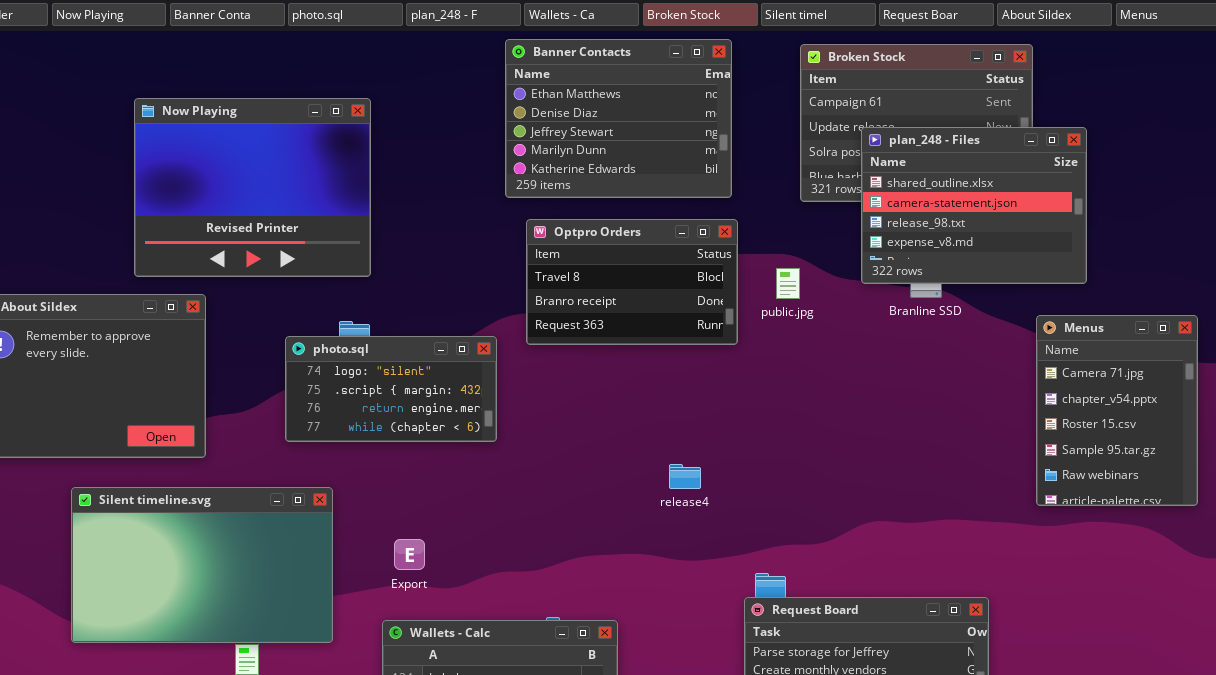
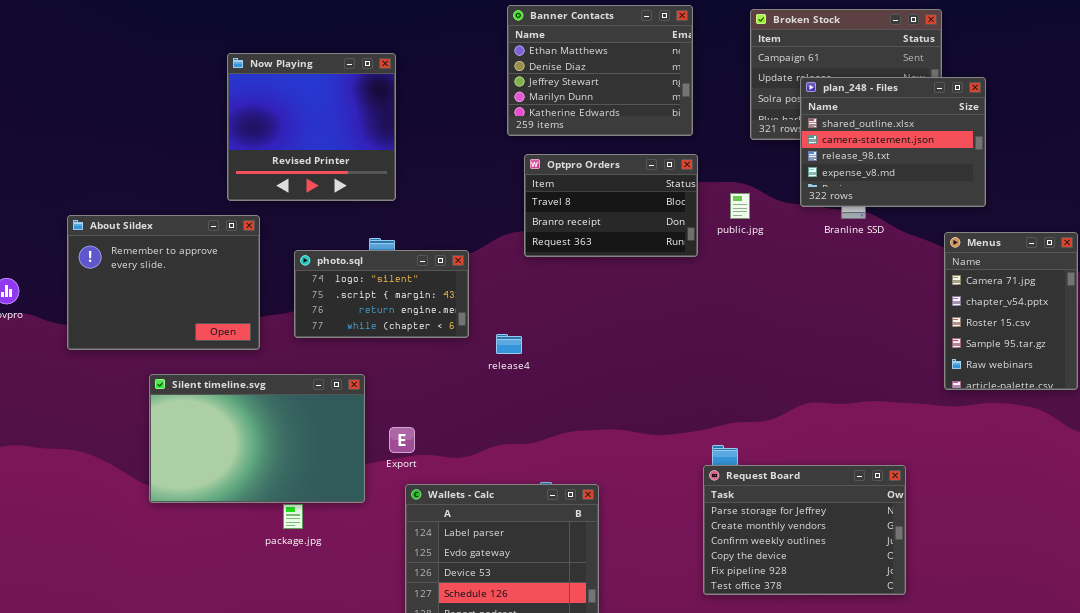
Now Playing: [134,98,371,277] -> [227,53,396,201], resized
photo.sql: [285,336,497,442] -> [294,250,469,338], moved
release4: [669,464,701,489] -> [496,334,522,354], moved
Export: [394,539,425,570] -> [389,427,415,453], moved

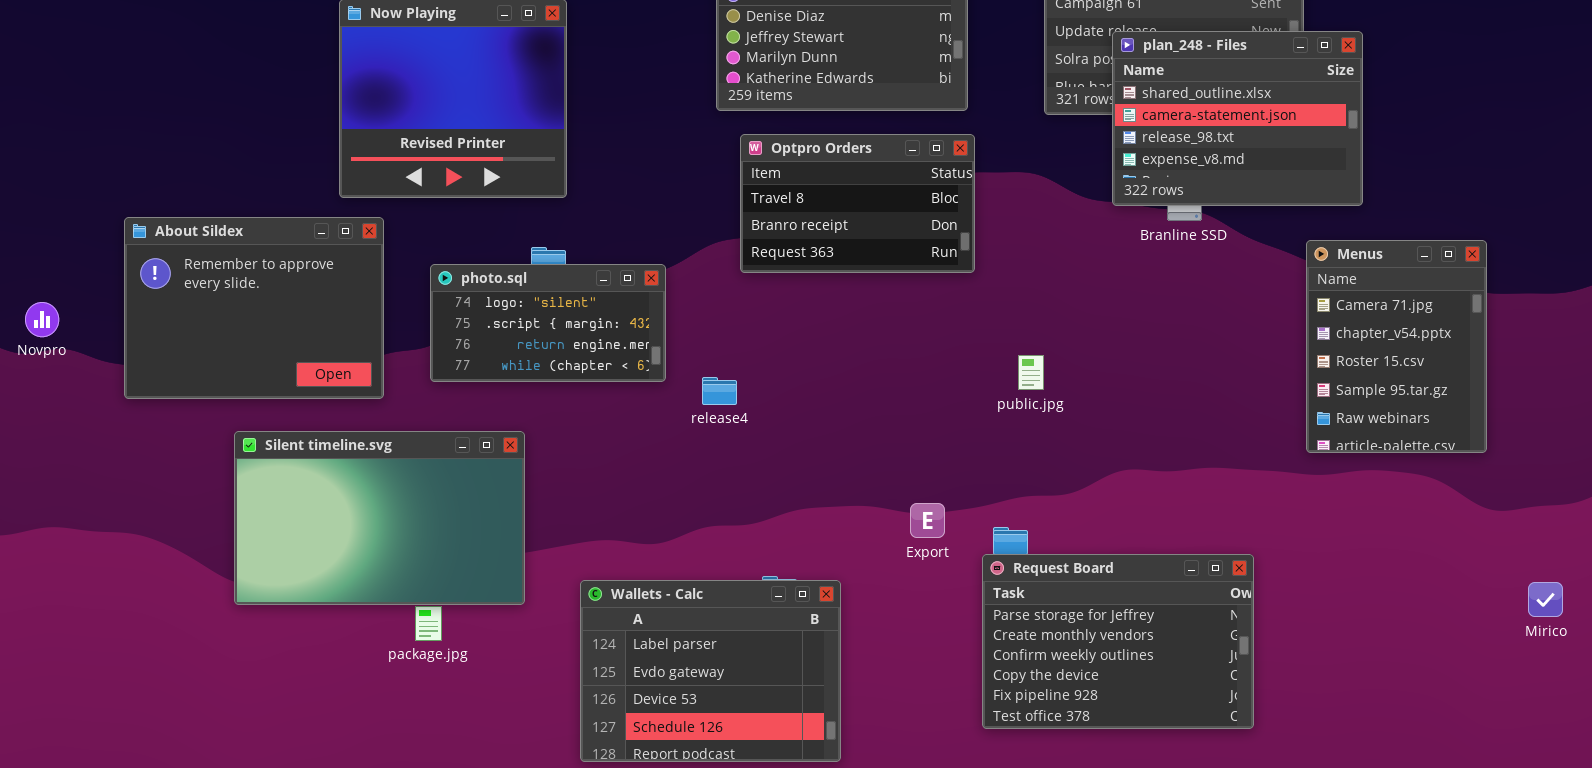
public.jpg: [730,193,750,219] -> [1018,355,1044,390], moved
Export: [389,427,415,453] -> [910,503,945,538], moved

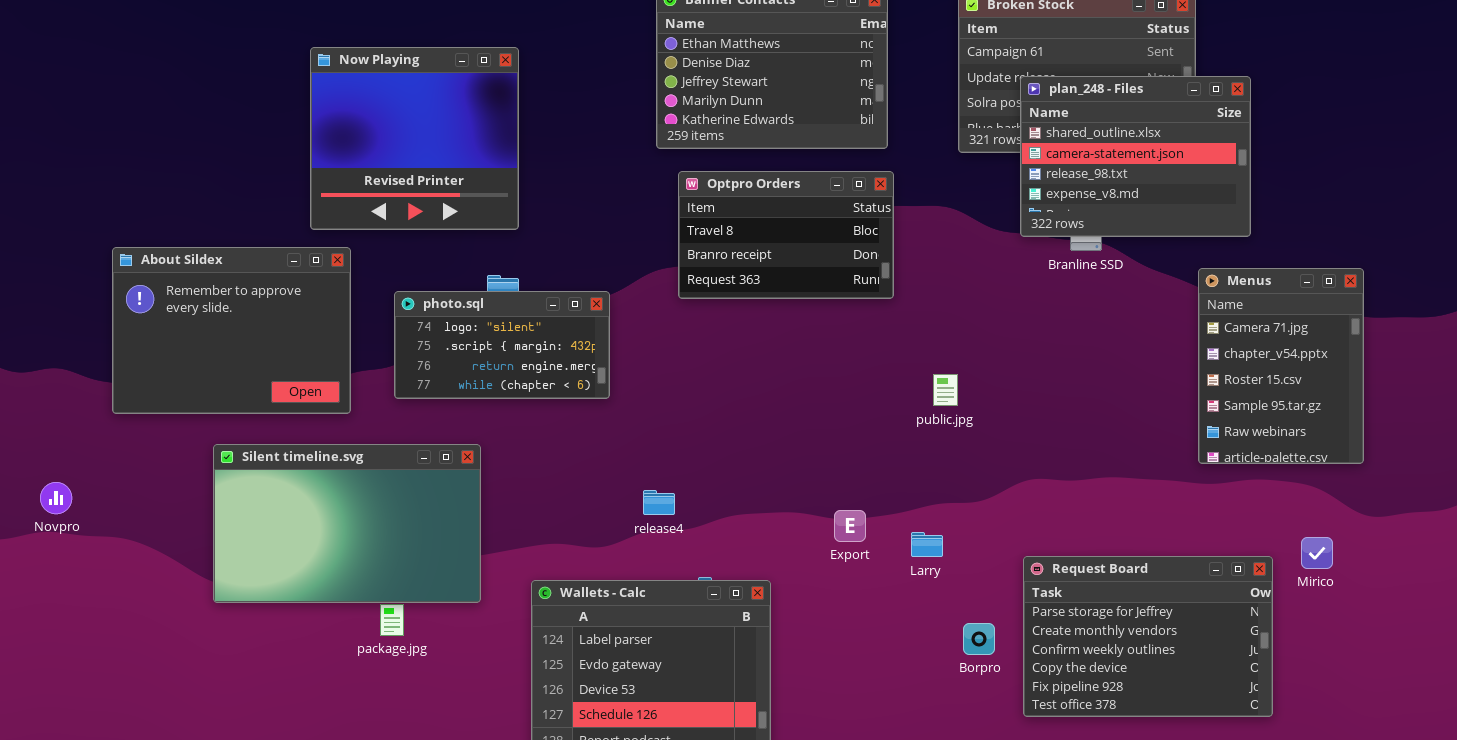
Novpro: [25,302,59,337] -> [40,482,72,514], moved
release4: [702,377,737,405] -> [643,490,675,515], moved
Request Board: [982,554,1254,729] -> [1023,556,1273,717], moved
Mirico: [1528,582,1563,617] -> [1301,537,1333,569], moved

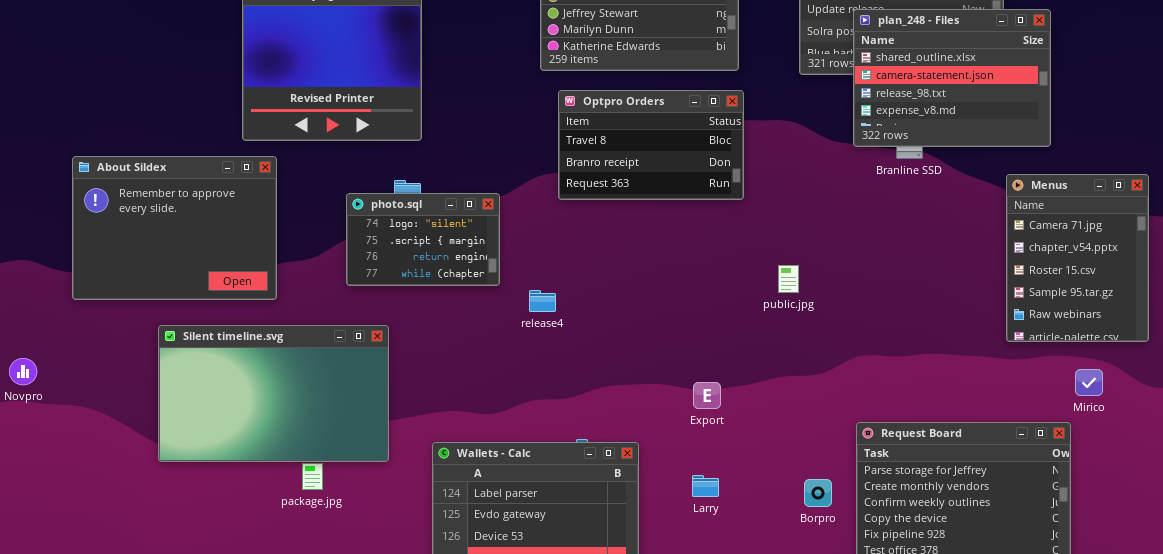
photo.sql: [394,291,610,399] -> [346,193,500,286], resized
release4: [643,490,675,515] -> [529,290,556,312], moved
Larry: [911,532,943,557] -> [692,475,719,497], moved
Mirico: [1301,537,1333,569] -> [1075,369,1103,396], moved

